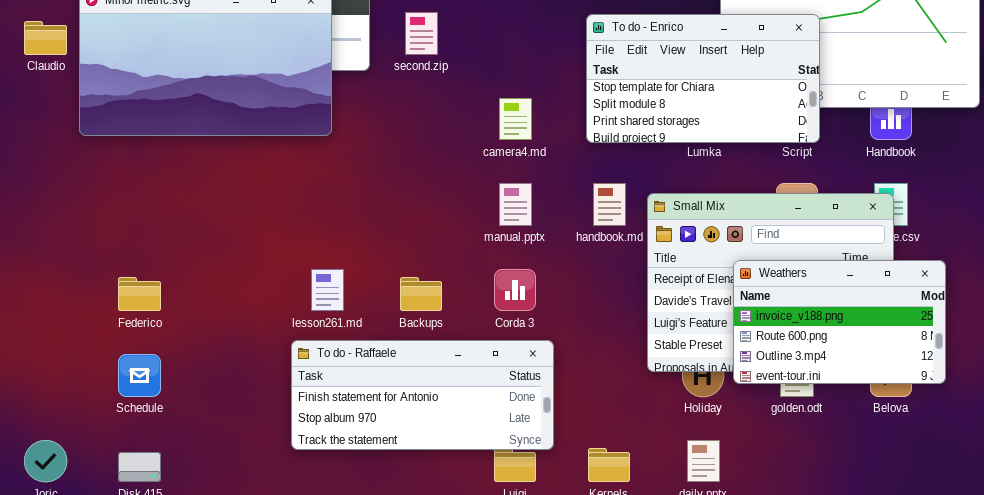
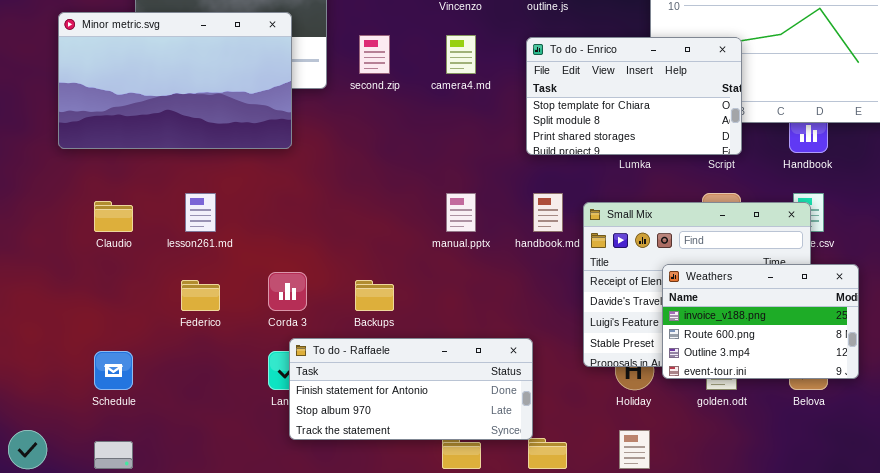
Claudio: [24,21,67,55] -> [94,201,133,232], moved
camera4.md: [499,98,532,140] -> [446,35,476,74], moved
lesson261.md: [311,269,344,311] -> [185,193,216,232], moved
Corda 3: [494,269,536,311] -> [268,272,307,311], moved
Federico: [118,277,161,311] -> [181,280,220,311], moved
To do - Raffaele: [291,340,554,450] -> [289,338,533,440], moved

